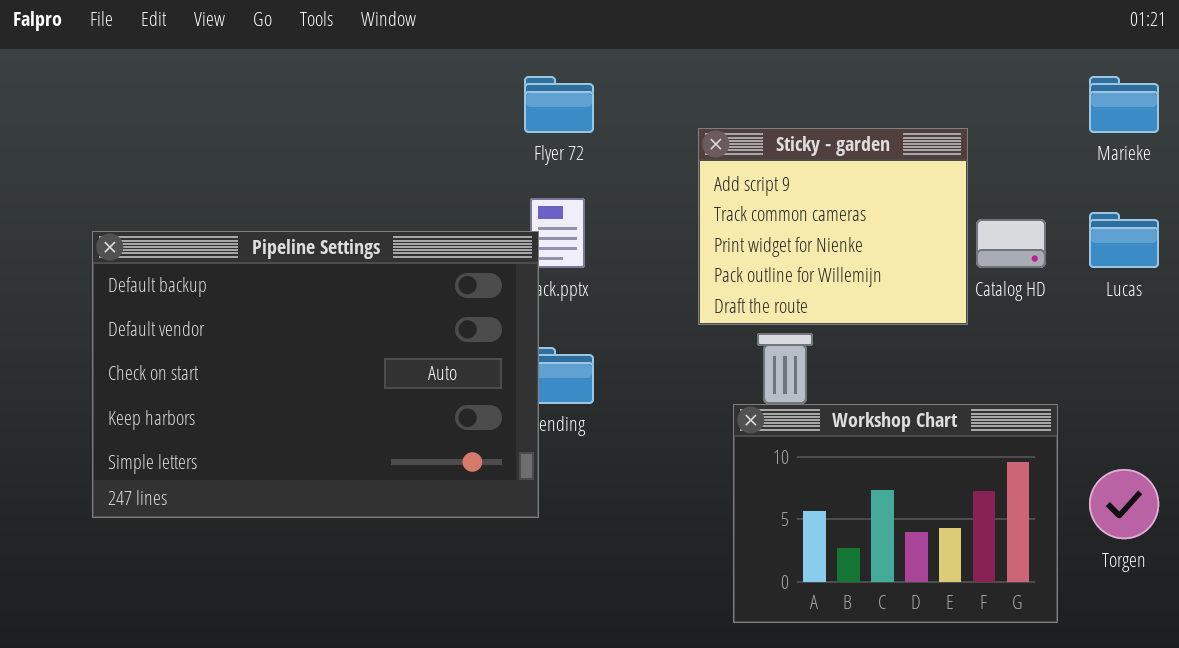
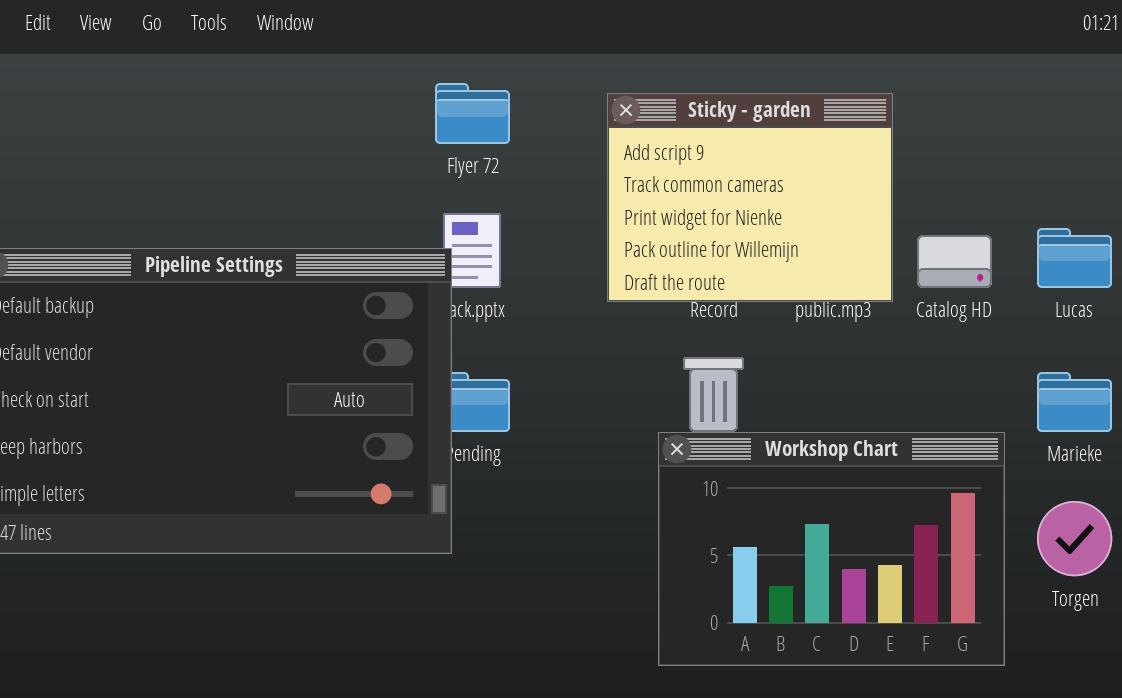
Marieke: [1089,76,1159,133] -> [1037,372,1112,432], moved
Sticky - garden: [698,128,968,325] -> [607,93,893,302], moved

